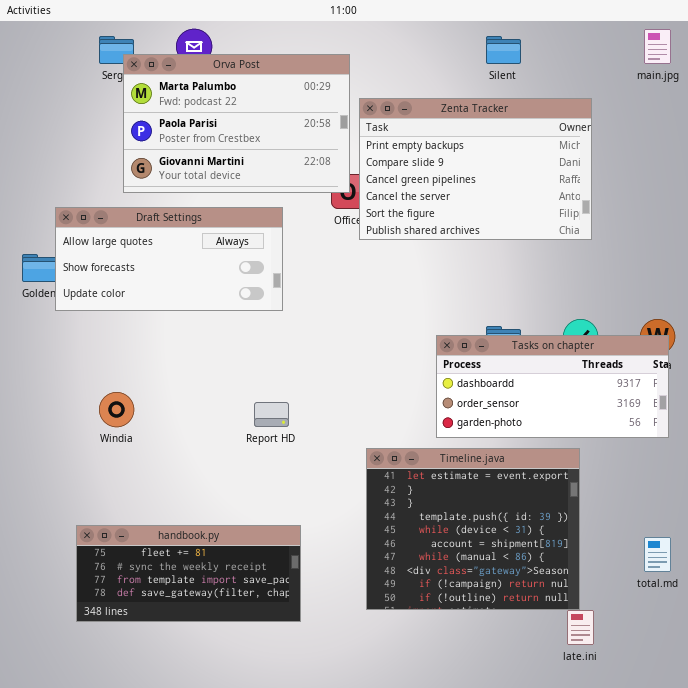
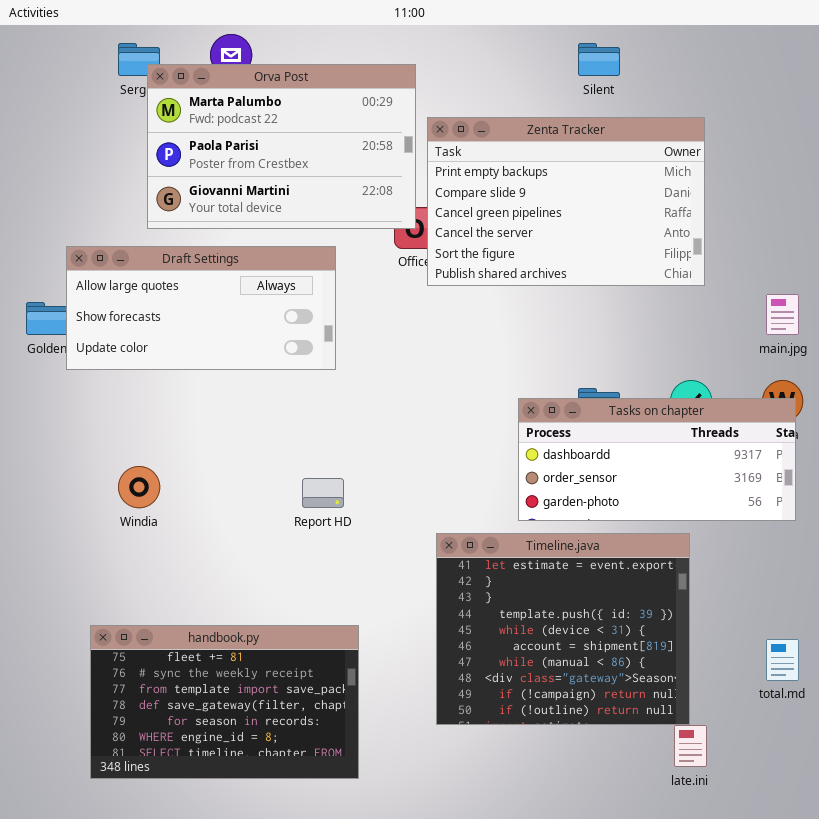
main.jpg: [644,29,671,64] -> [766,294,799,335], moved
handbook.py: [76,525,301,622] -> [90,625,359,779], resized

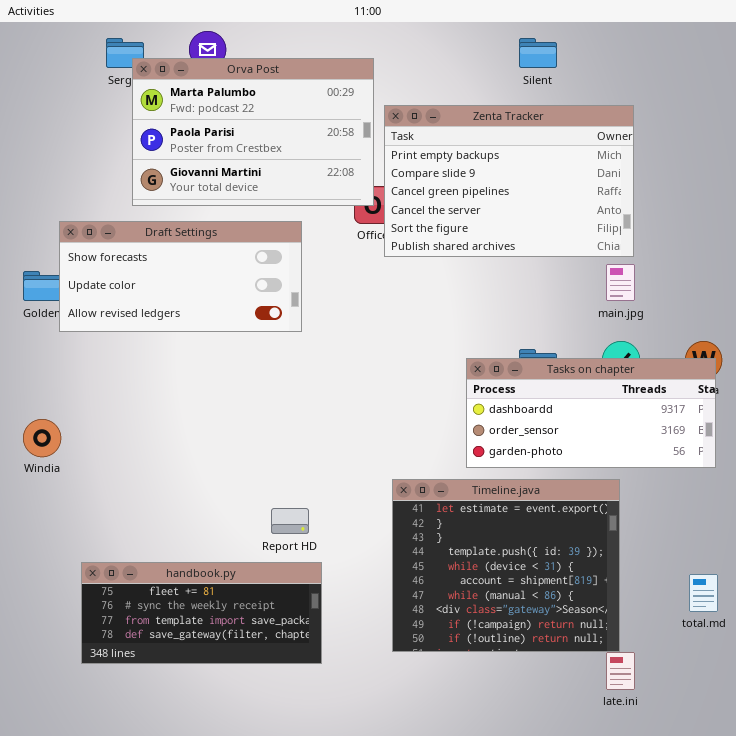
Draft Settings: [66,246,336,370] -> [59,221,302,332], scrolled down 1 row
main.jpg: [766,294,799,335] -> [606,264,635,301], moved
Windia: [118,466,160,508] -> [23,419,61,457], moved
Report HD: [302,478,344,508] -> [271,508,309,534], moved
handbook.py: [90,625,359,779] -> [81,562,322,664], resized

